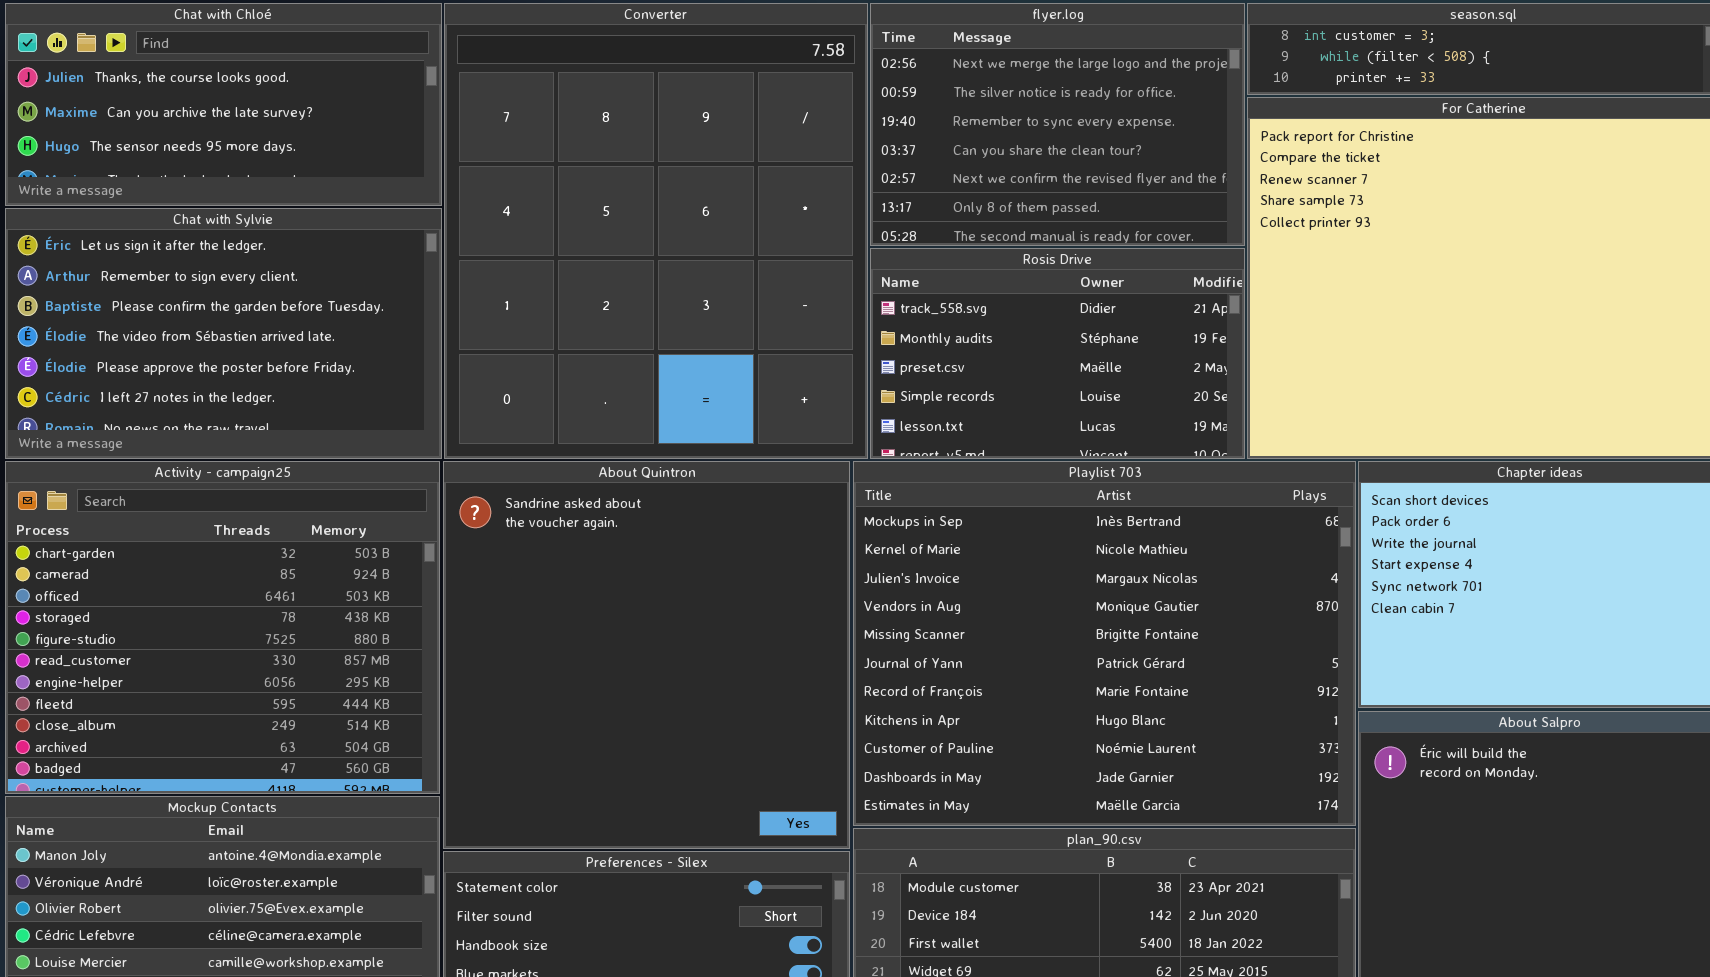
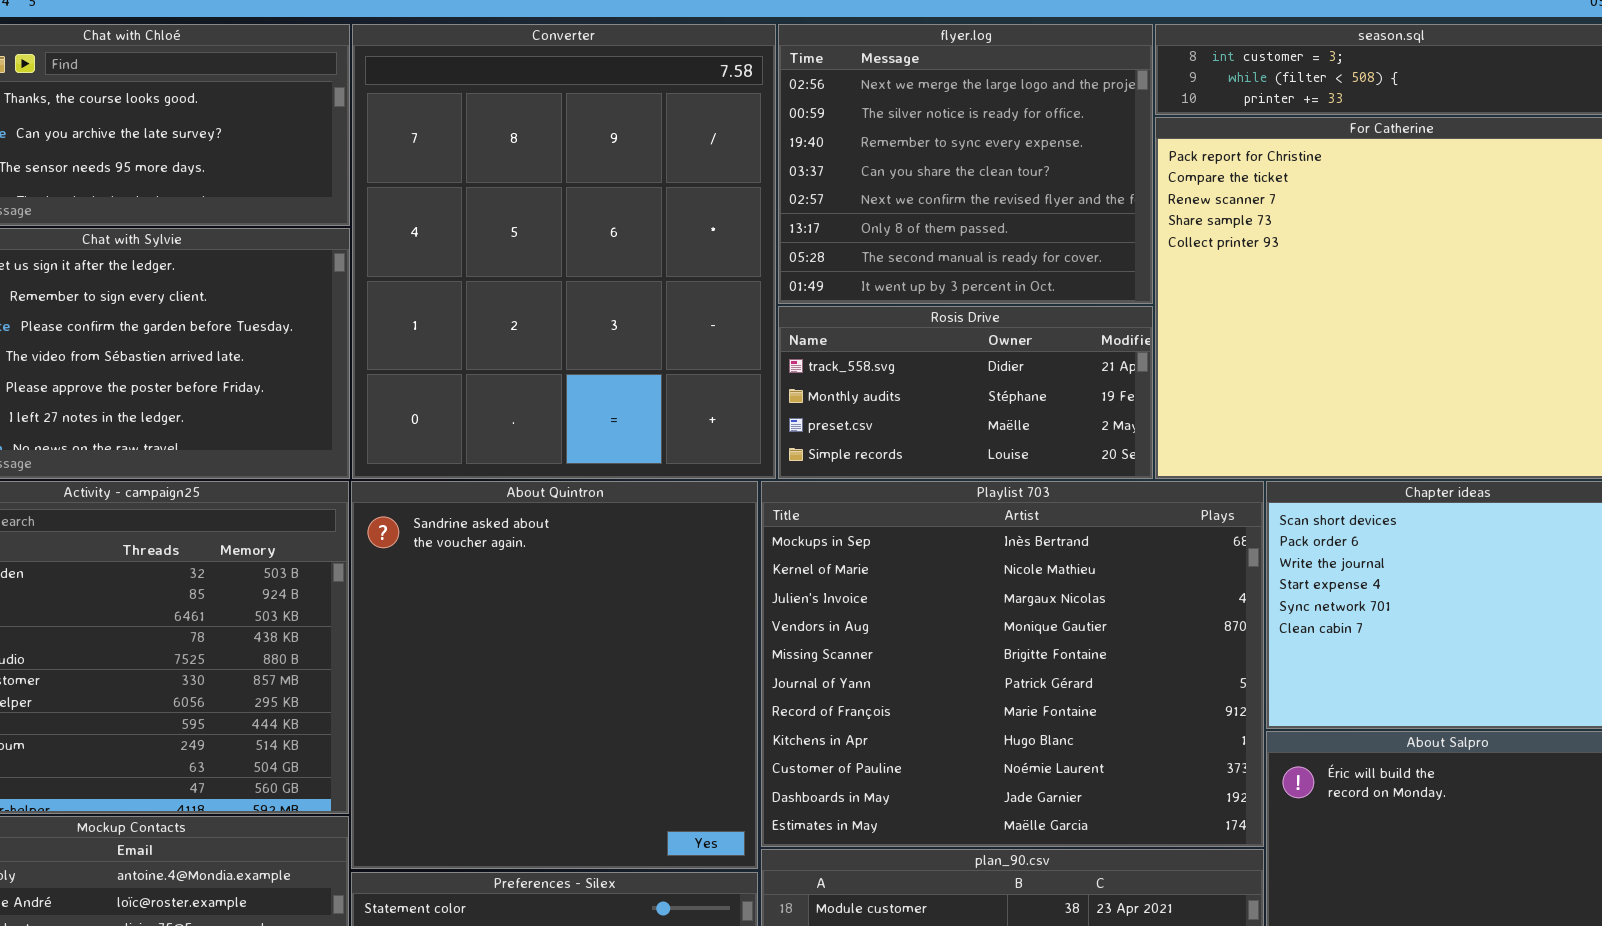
flyer.log: [870,3,1245,246] -> [778,24,1153,304], resized
Rosis Drive: [870,248,1245,459] -> [778,306,1153,479], resized

